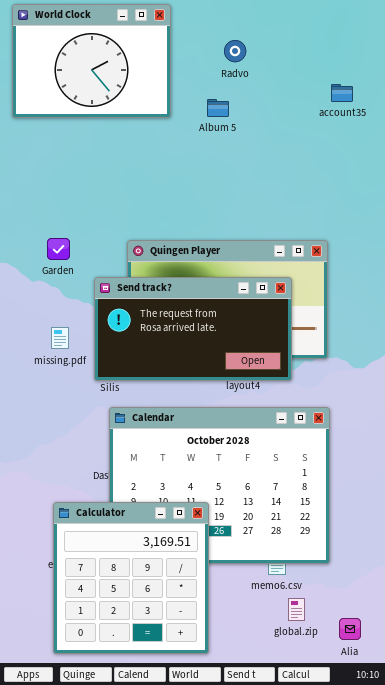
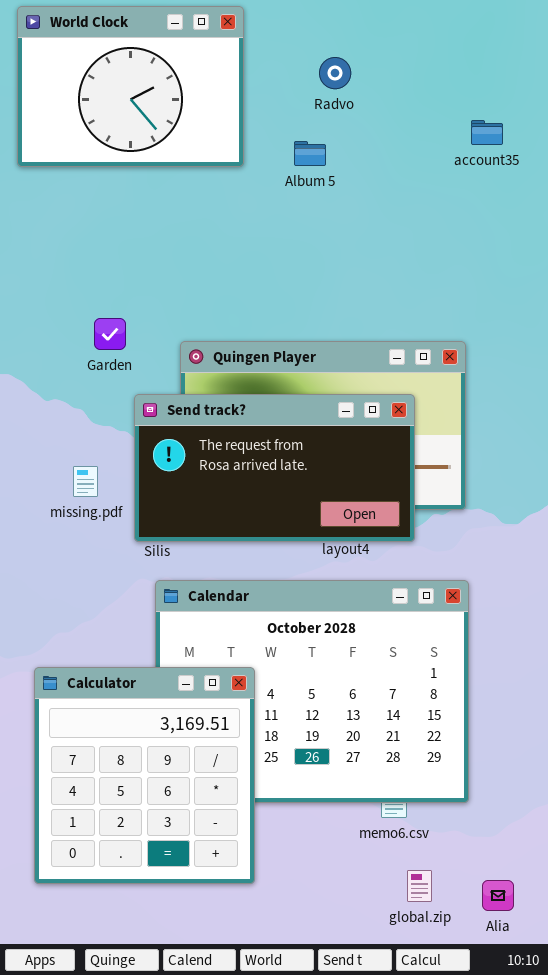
Garden: [47,238,70,260] -> [94,318,126,350], moved
Calculator: [53,502,209,654] -> [34,667,255,884], moved
global.zip: [288,598,305,621] -> [407,870,432,902], moved

